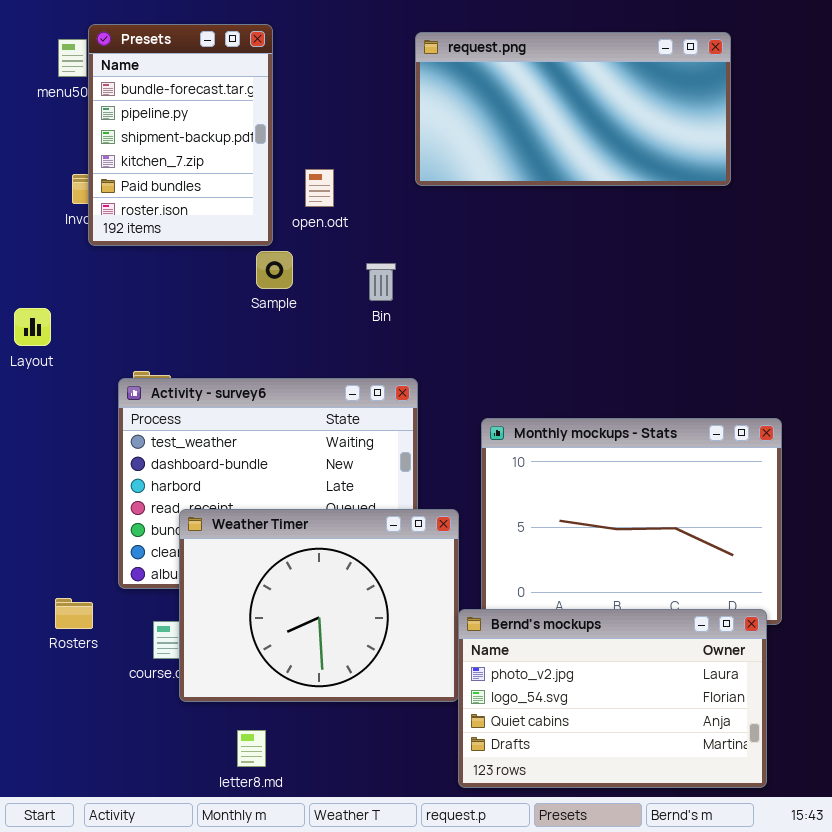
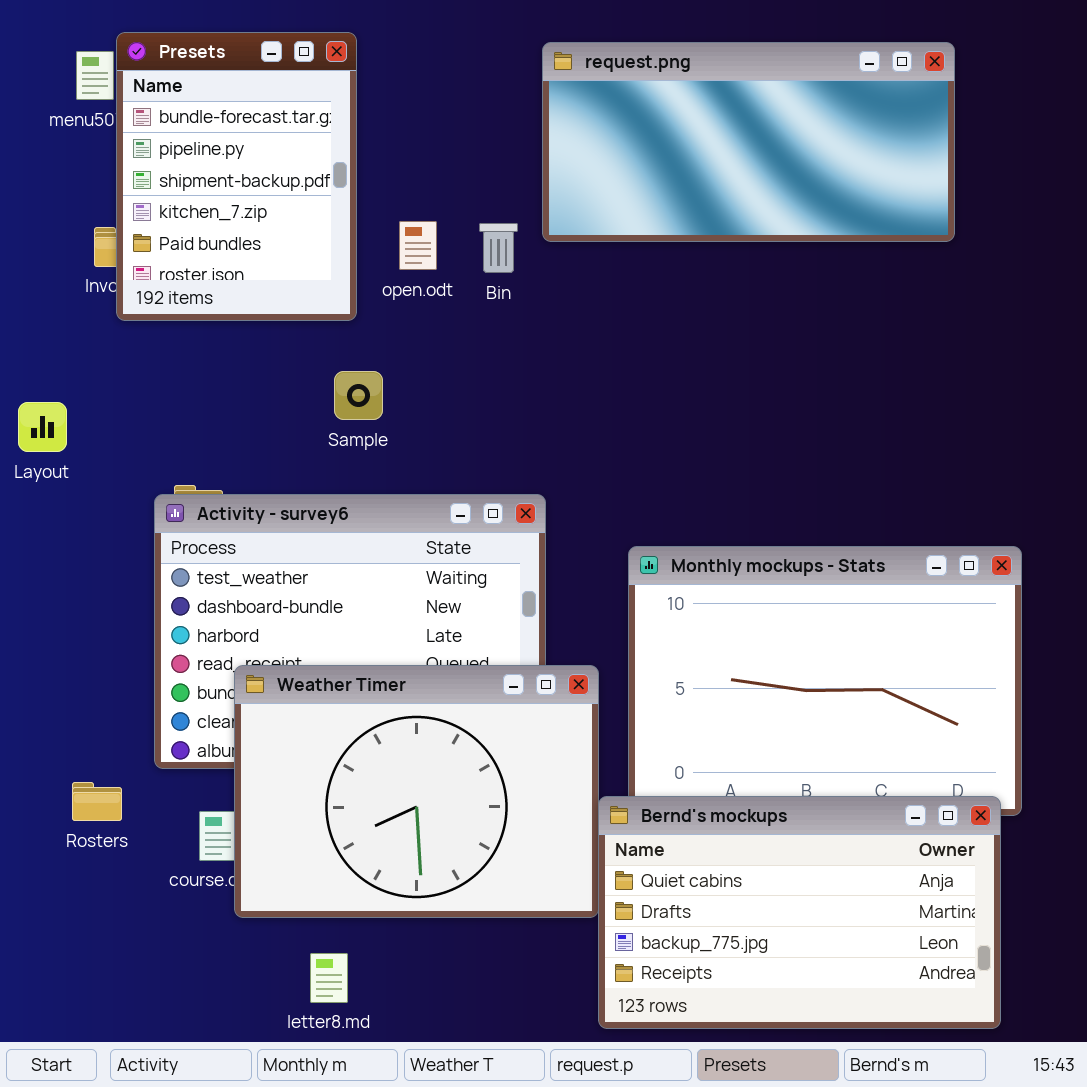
Sample: [256,251,293,289] -> [334,371,383,420], moved
Bin: [366,263,396,301] -> [479,223,518,273], moved
Bernd's mockups: [458,609,767,788] -> [598,796,1001,1029], scrolled down 2 rows

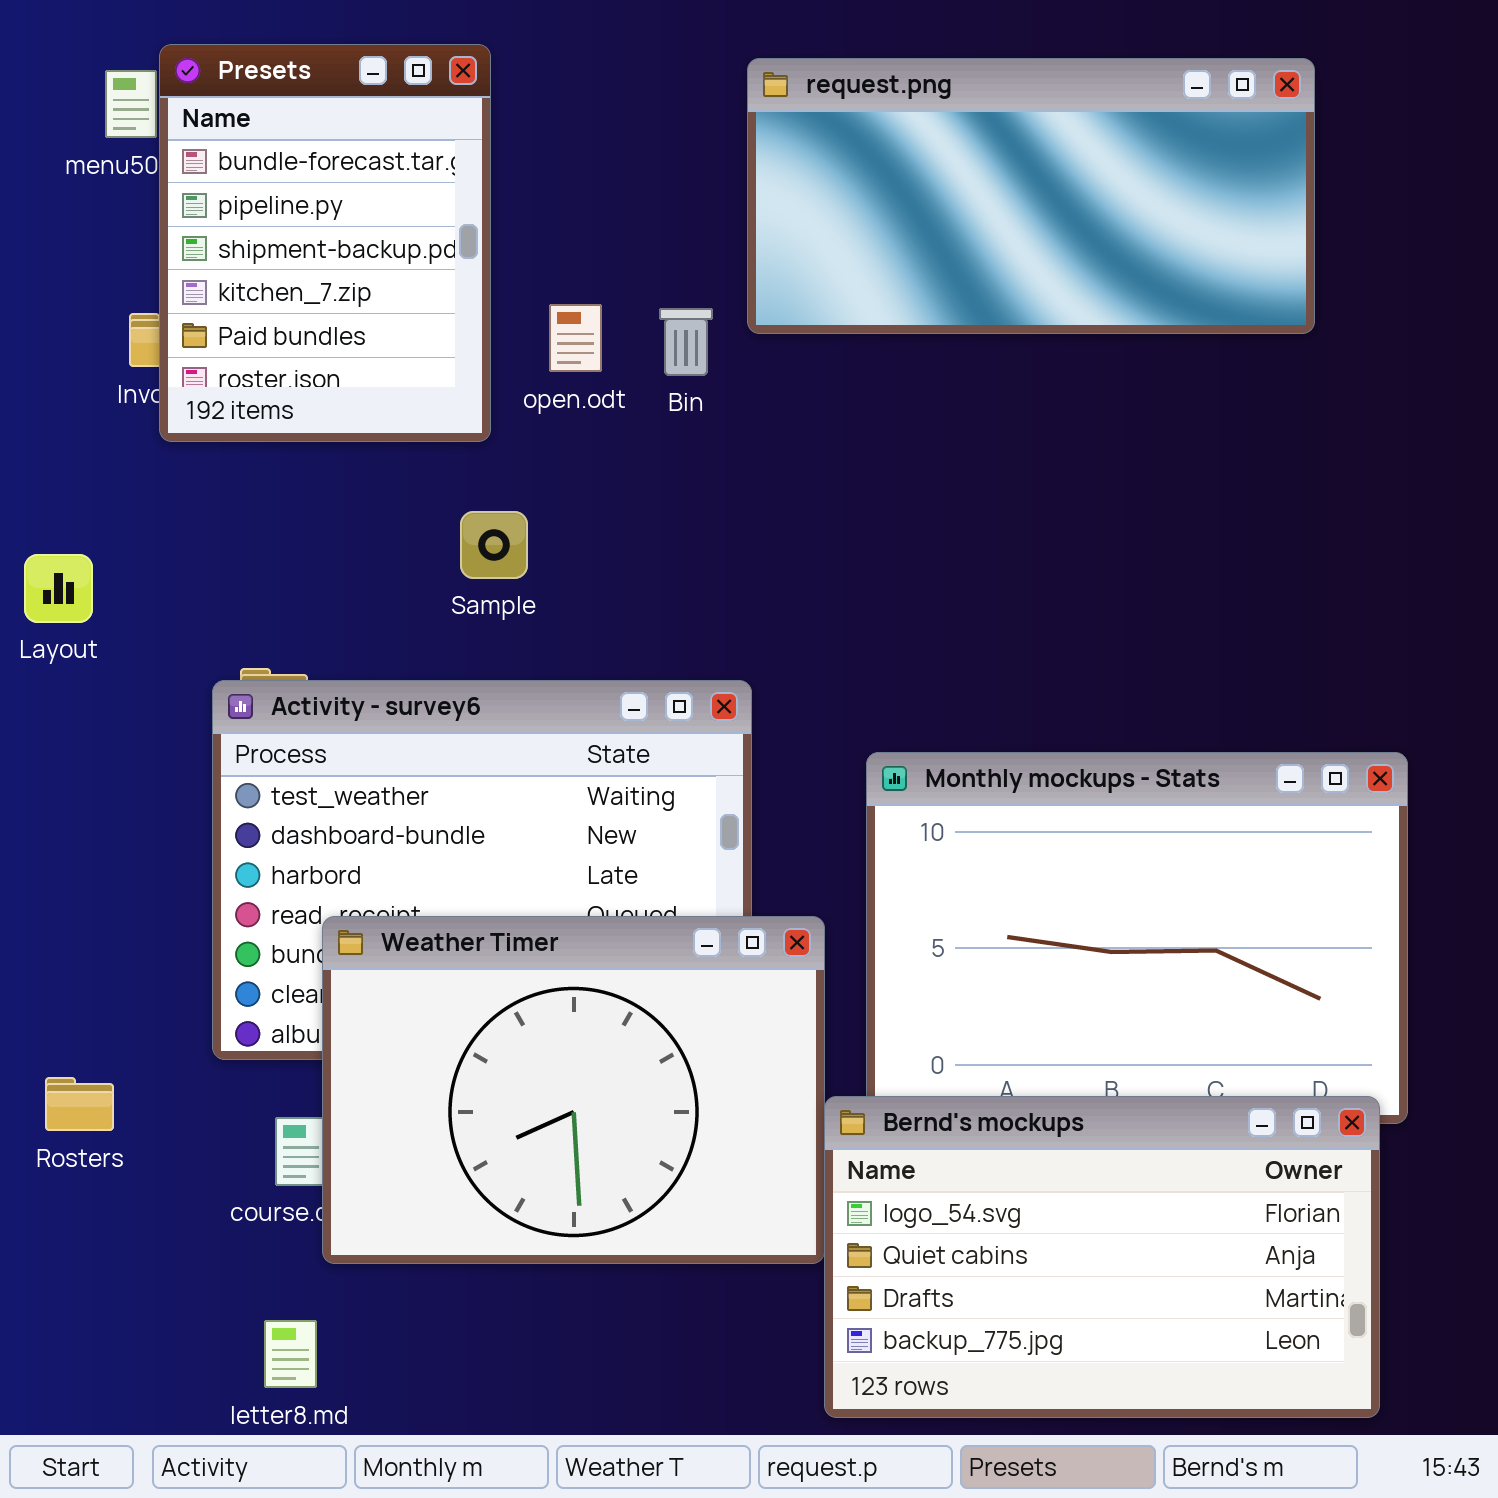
Rosters: [72,782,122,821] -> [45,1077,114,1131], moved
Bernd's mockups: [598,796,1001,1029] -> [824,1096,1380,1418], scrolled up 1 row
letter8.md: [310,953,348,1003] -> [264,1320,317,1388], moved

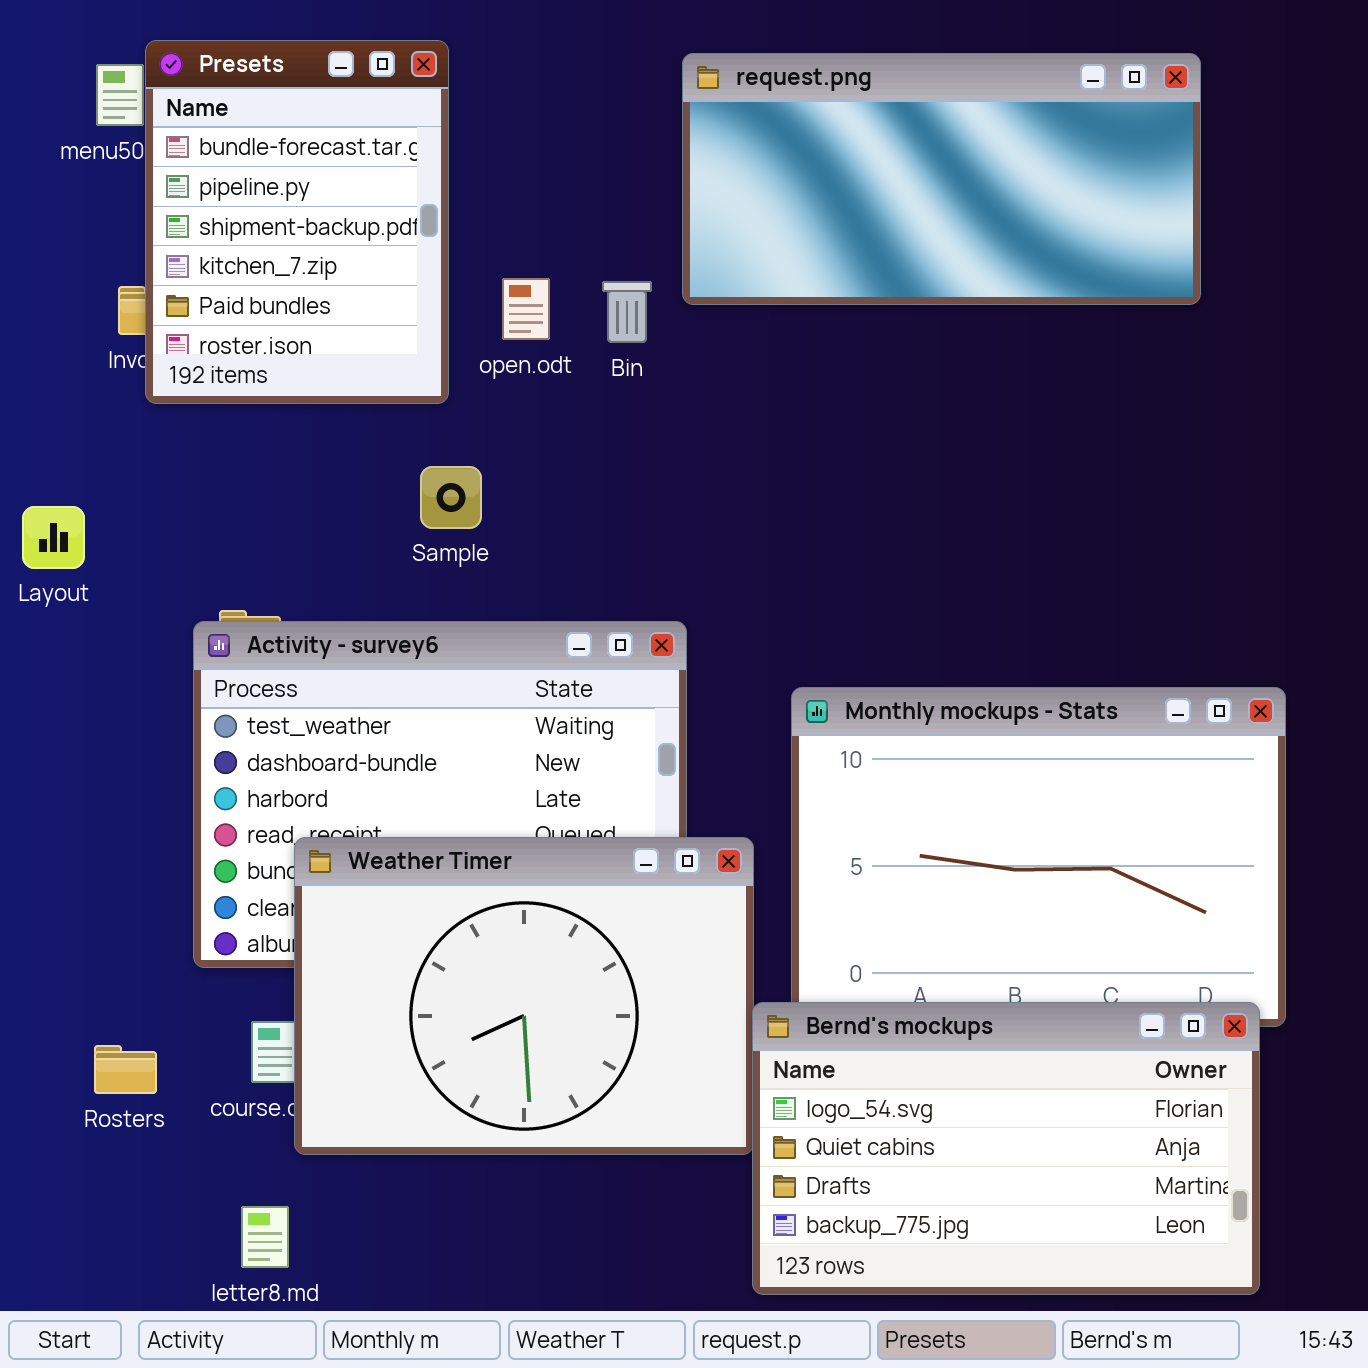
Rosters: [45,1077,114,1131] -> [94,1045,157,1094], moved

